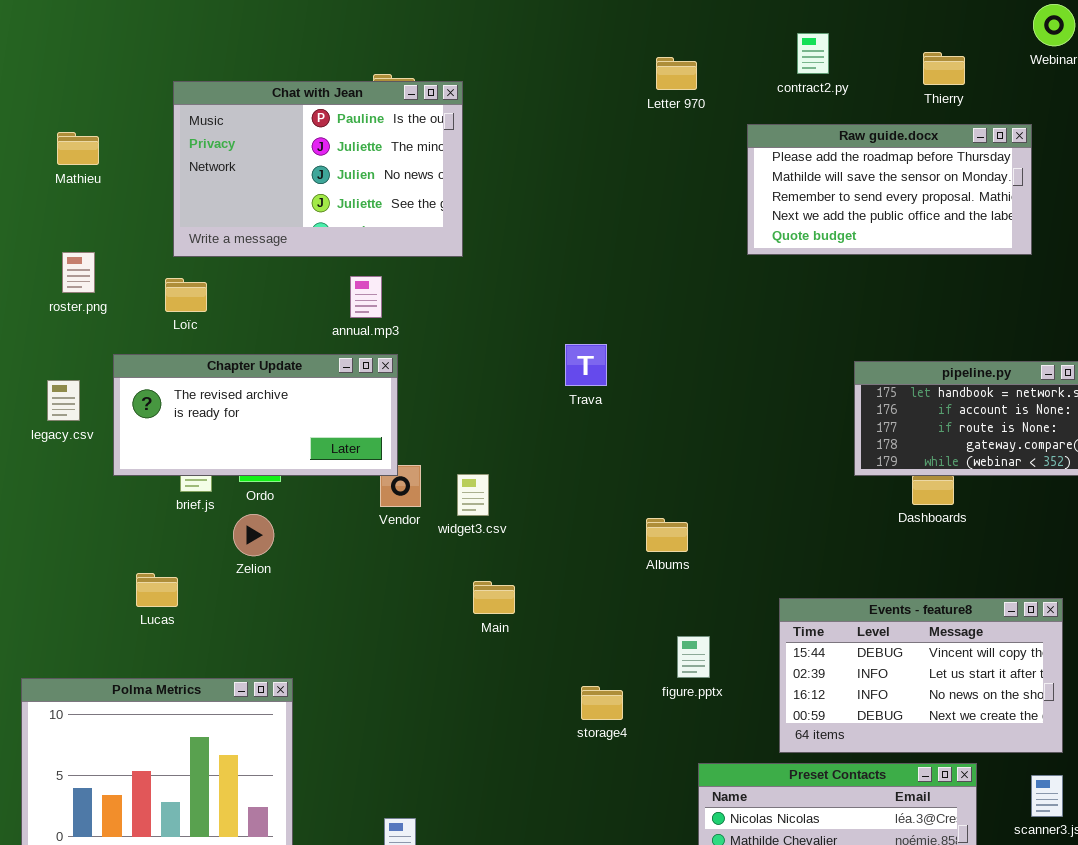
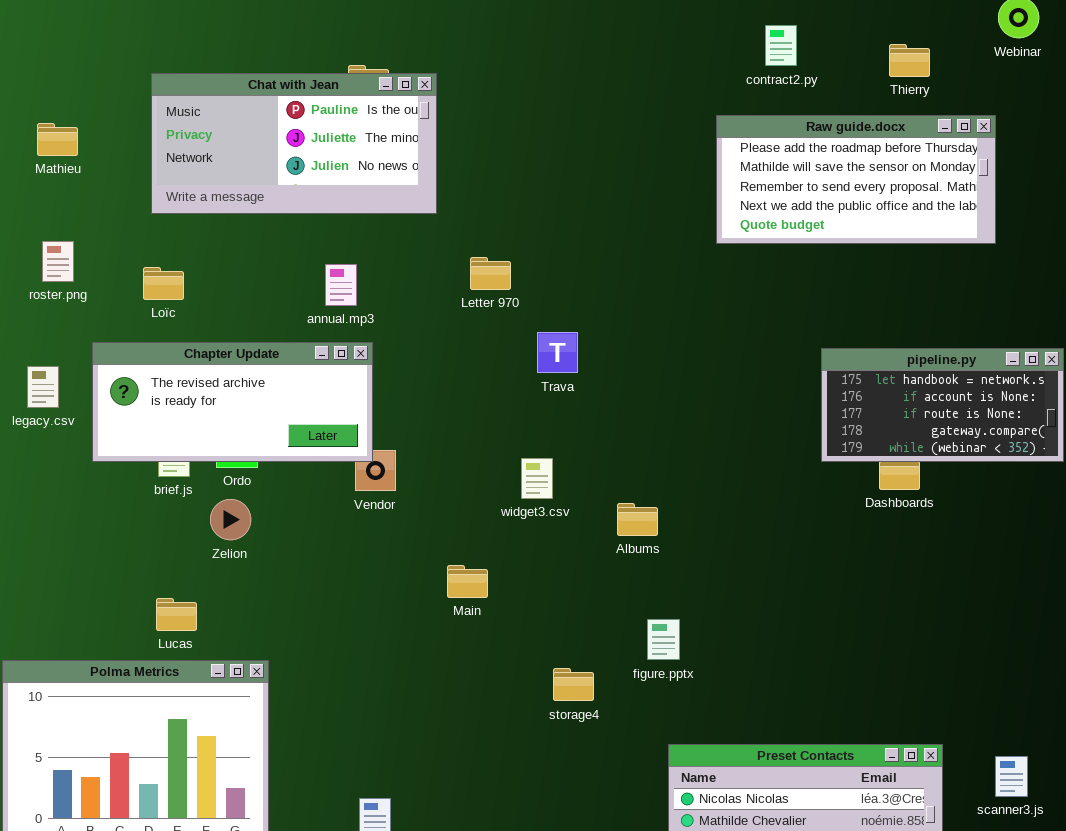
Letter 970: [656,57,697,90] -> [470,257,511,290], moved
Chat with Jean: [173,81,463,257] -> [151,73,437,214], resized
widget3.csv: [457,474,489,516] -> [521,458,553,499], moved
Lucas: [136,573,178,607] -> [156,598,197,631], moved
Events - feature8: [779,598,1063,753] -> none, closed

